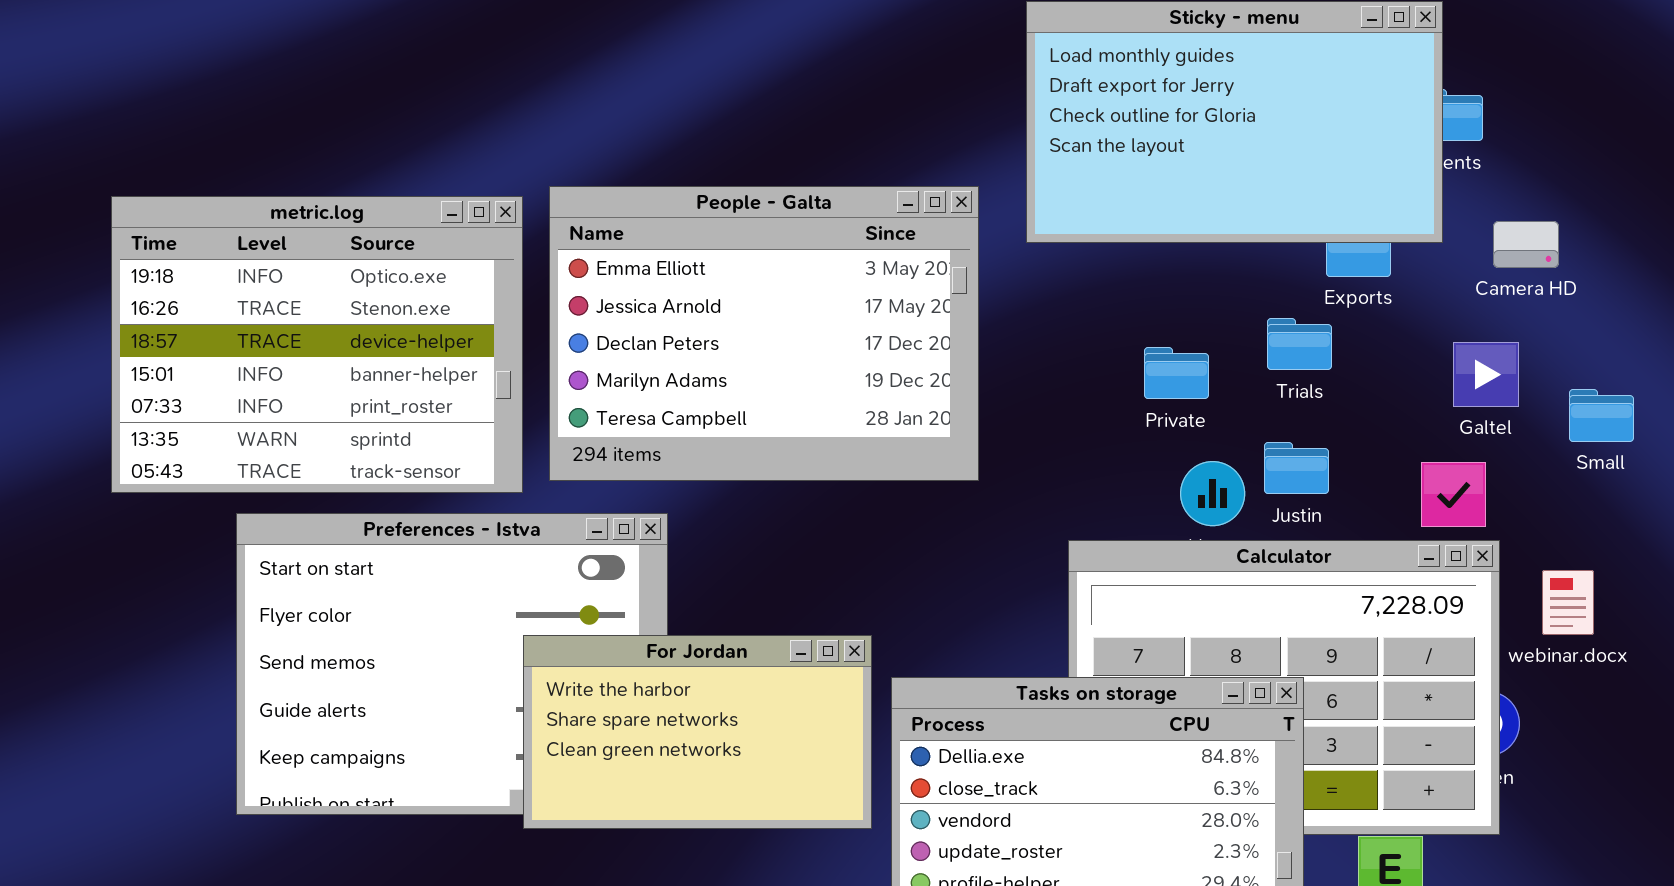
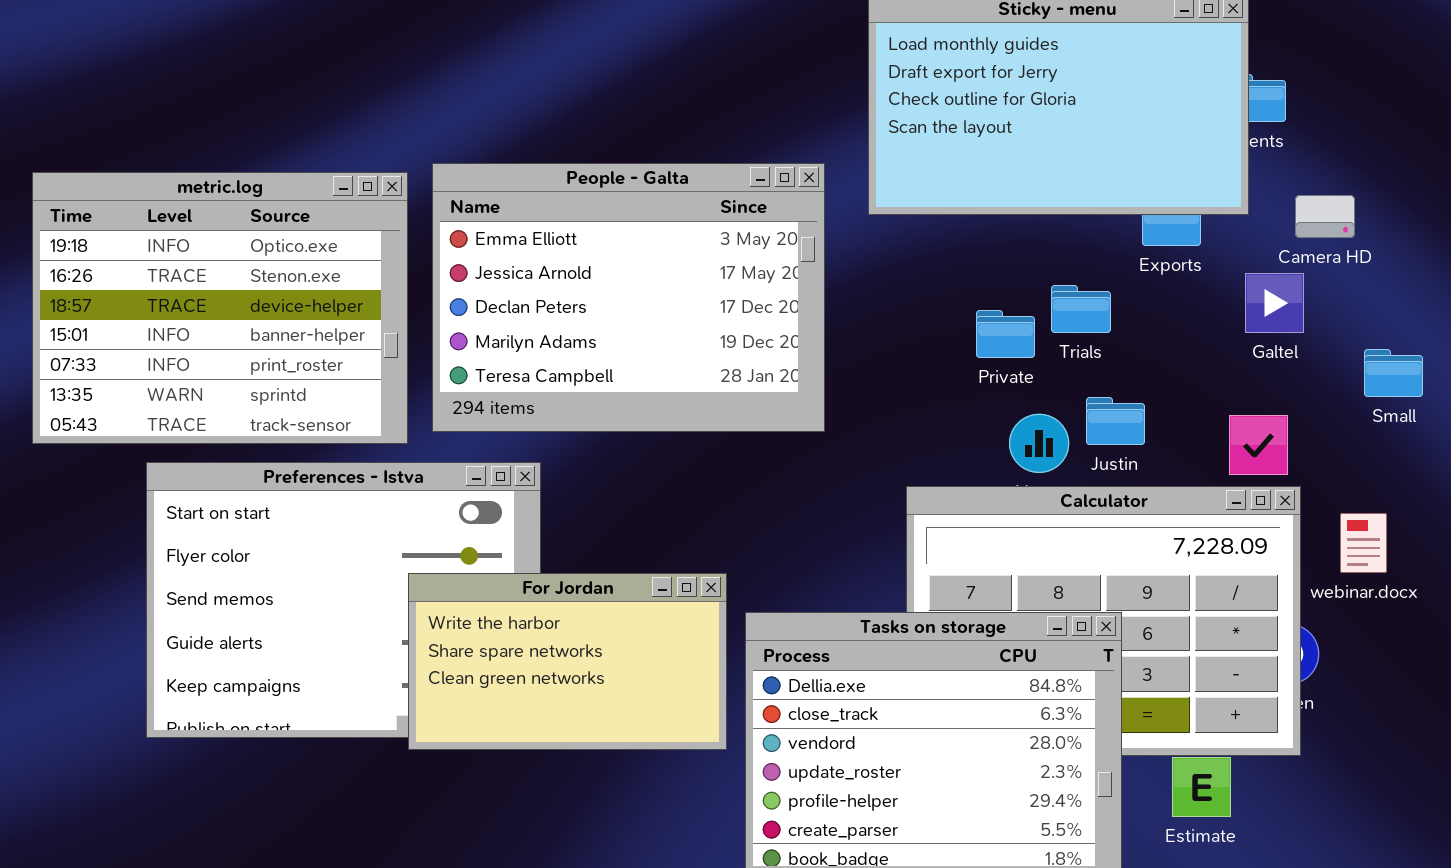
Trials: [1267,318,1332,370] -> [1051,285,1111,333], moved
Galtel: [1453,342,1519,407] -> [1245,273,1304,333], moved

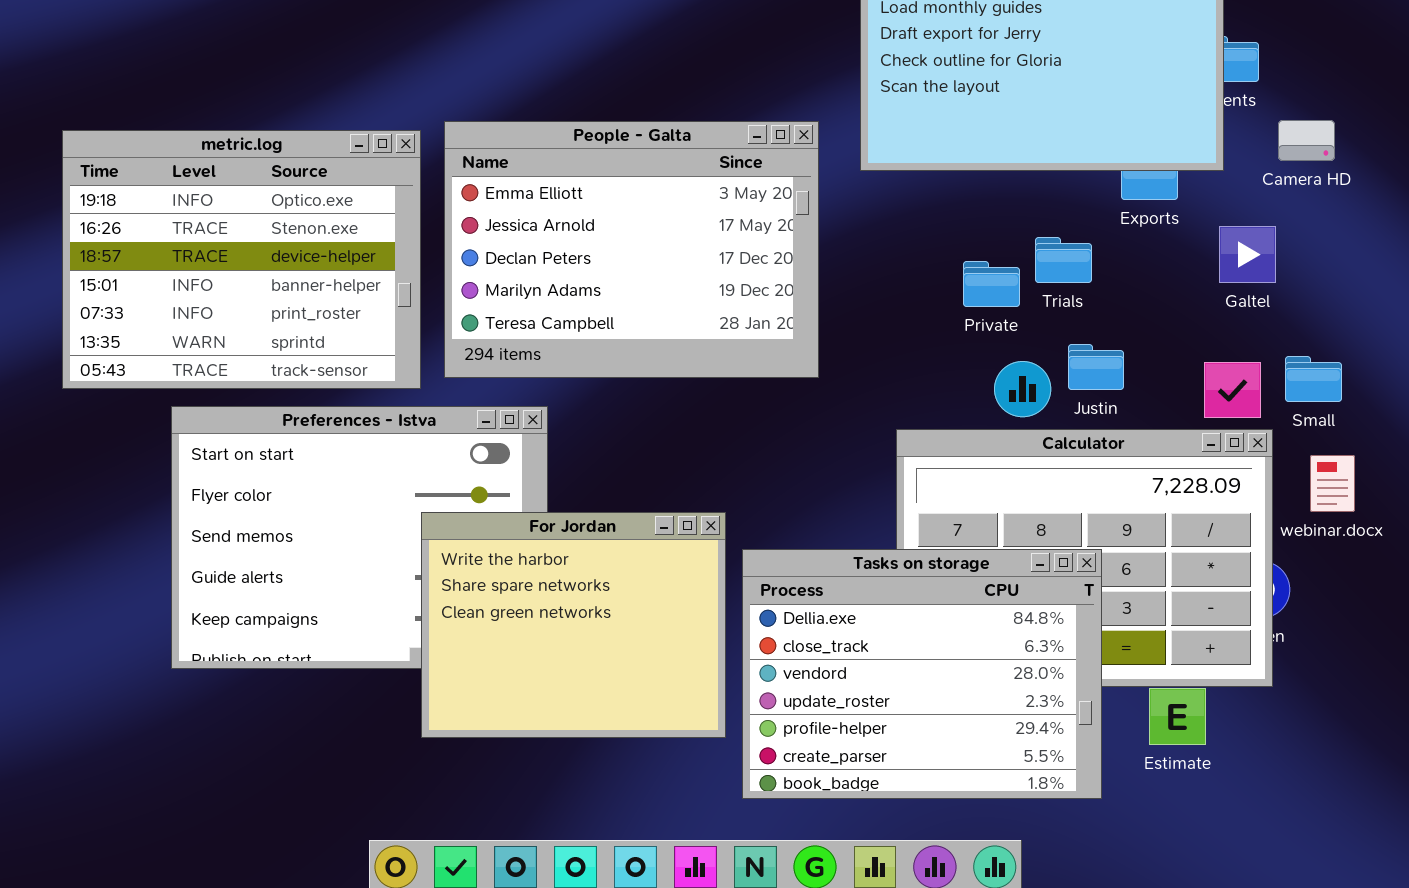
Camera HD: [1295,195,1355,238] -> [1278,120,1335,161], moved
Small: [1364,349,1423,397] -> [1285,356,1342,402], moved
For Jordan: [408,573,727,750] -> [421,512,726,738], resized

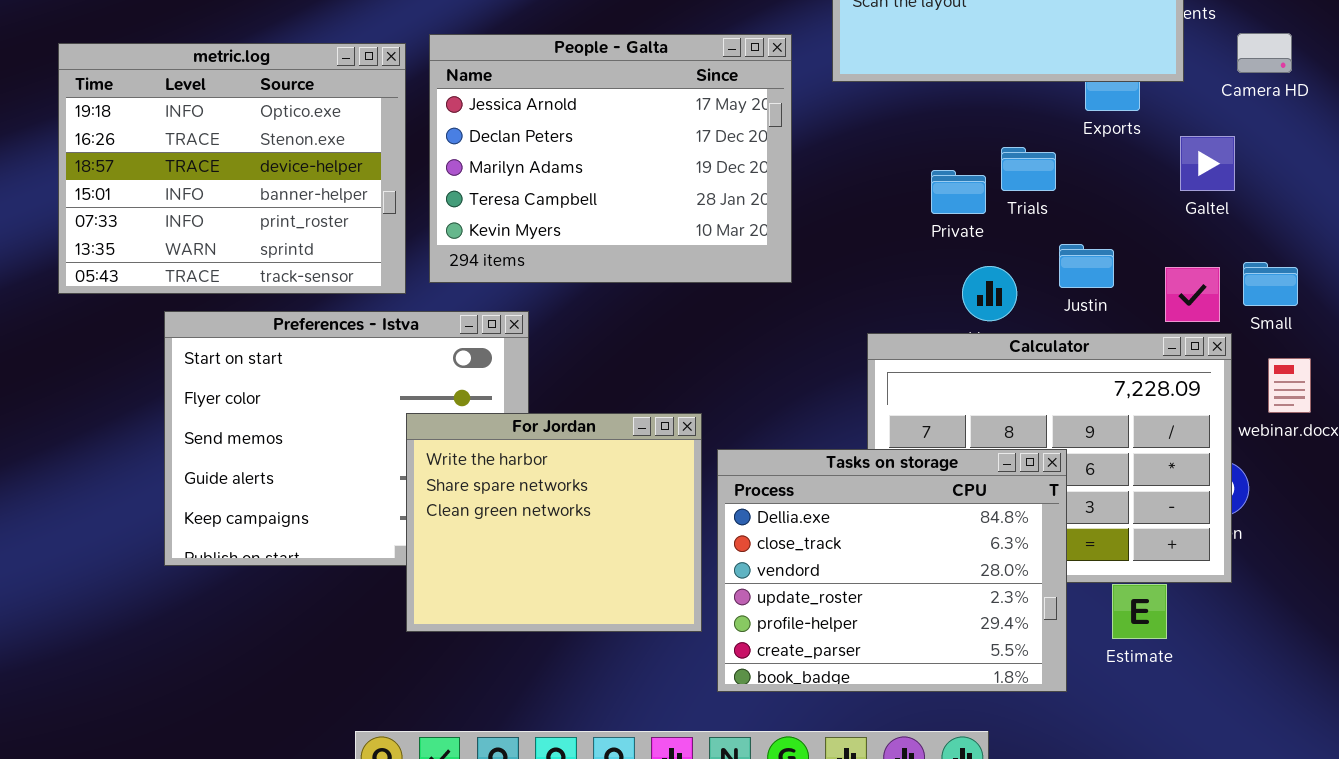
People - Galta: [444,121,819,378] -> [429,34,792,283], scrolled down 1 row
Justin: [1068,344,1124,390] -> [1059,244,1114,288], moved

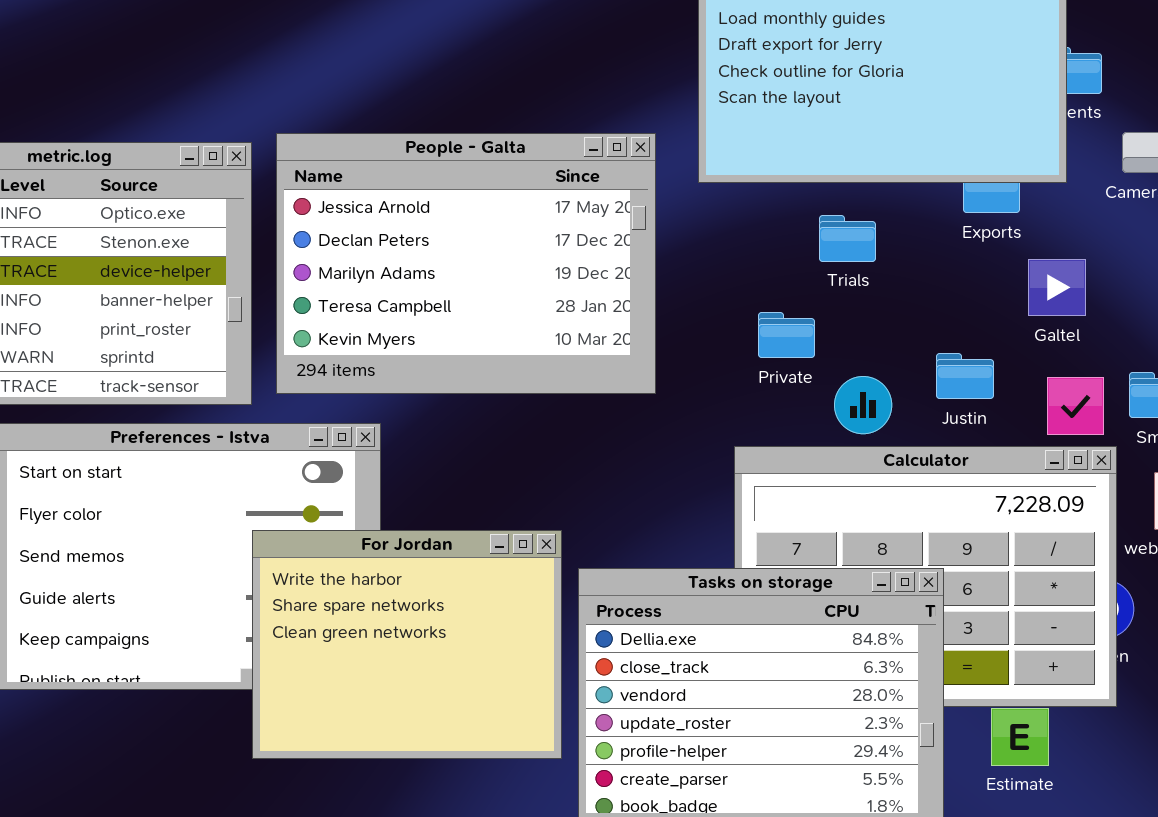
Galtel: [1180,136,1235,191] -> [1028,259,1086,316], moved
Trials: [1001,147,1056,191] -> [819,215,876,262], moved
Private: [931,170,986,214] -> [758,312,815,358], moved

